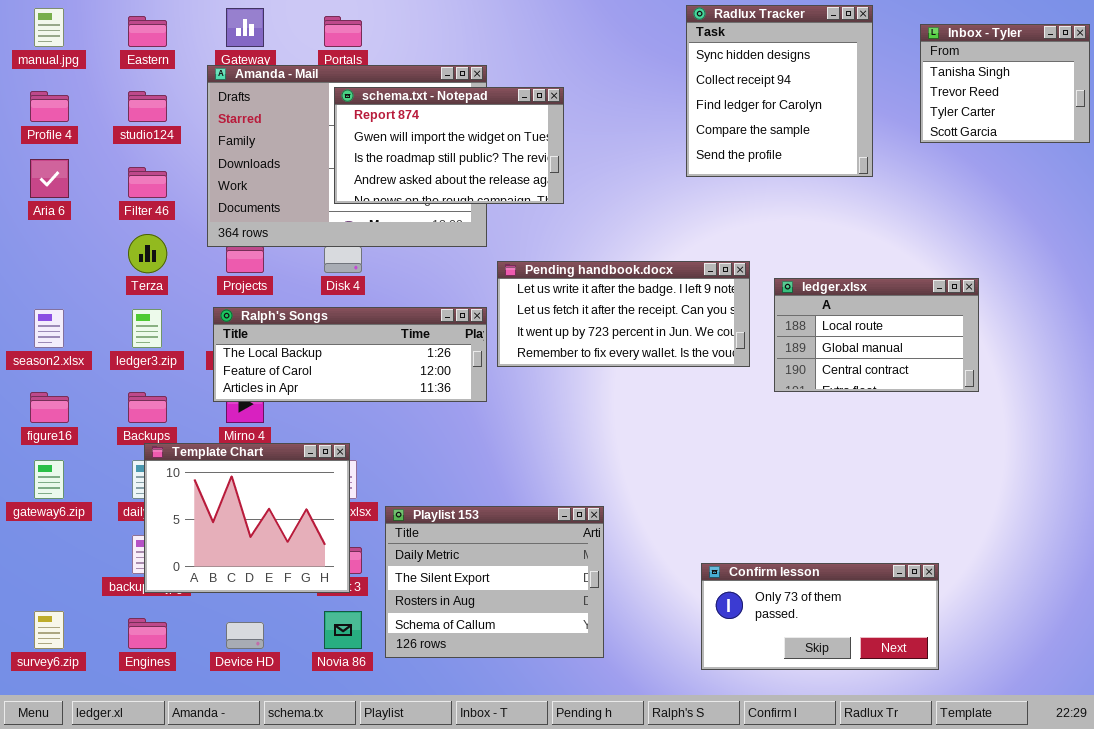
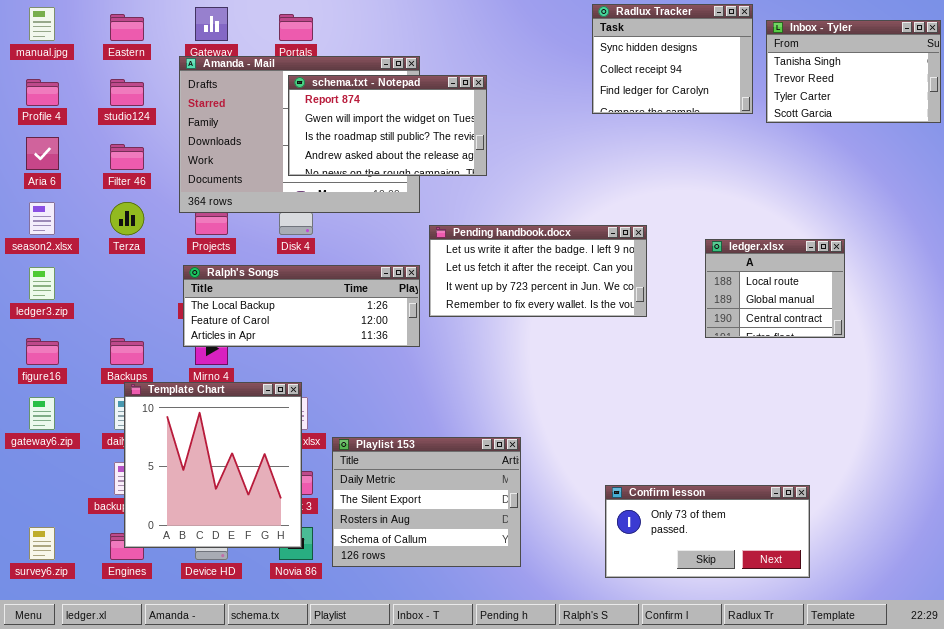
Radlux Tracker: [686,5,873,177] -> [592,4,753,114], resized
Inbox - Tyler: [920,24,1090,143] -> [766,20,941,123], resized
ledger.xlsx: [774,278,979,392] -> [705,239,845,338], resized
season2.xlsx: [34,309,64,348] -> [29,202,55,235], moved
ledger3.zip: [132,309,162,348] -> [29,267,55,300], moved
Template Chart: [144,443,350,593] -> [124,382,302,548], resized

